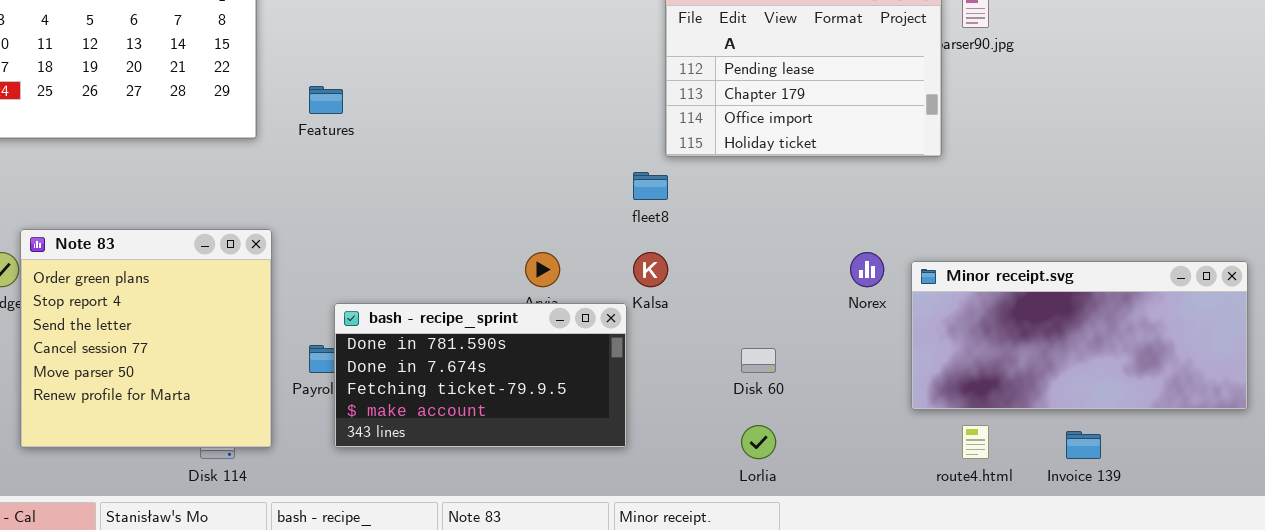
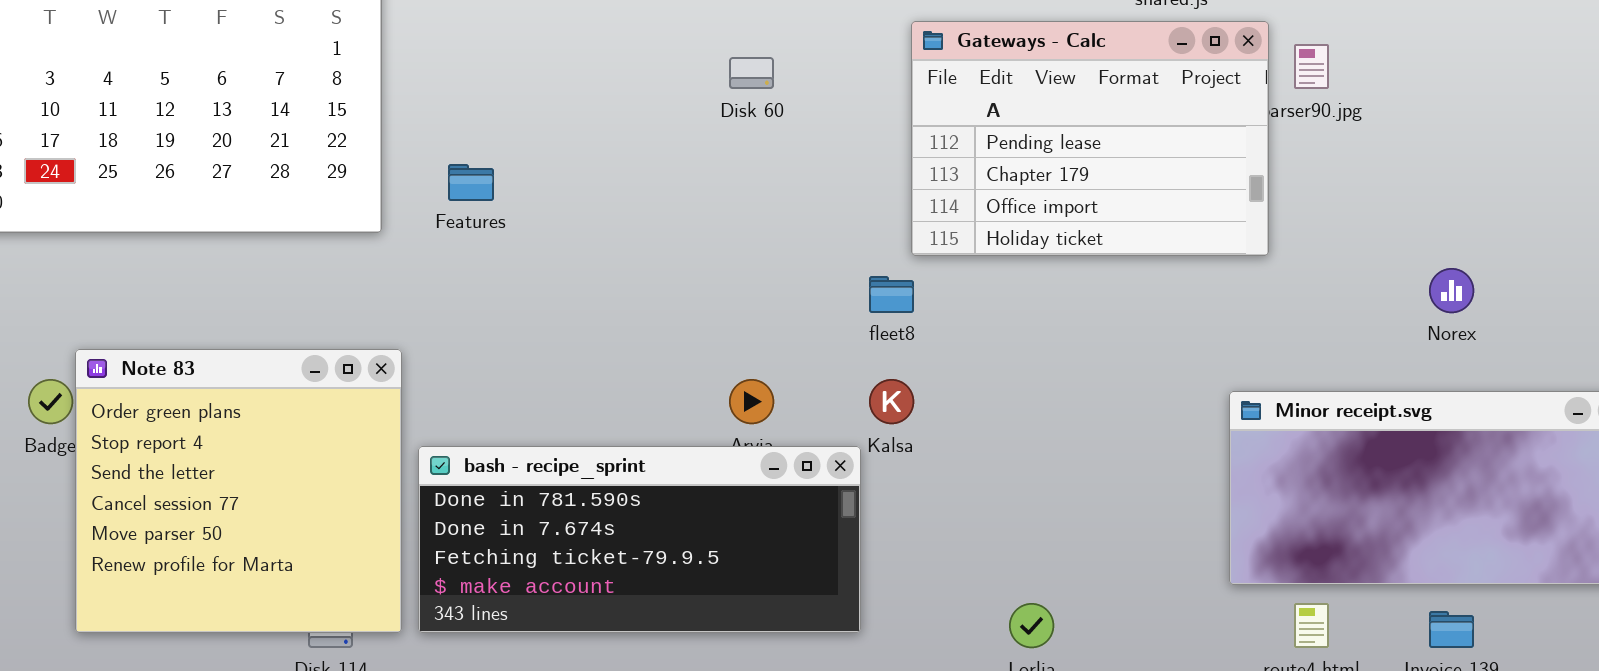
Norex: [850,252,884,287] -> [1429,268,1474,313], moved
bash - recipe_sprint: [334,303,627,448] -> [418,446,861,633], resized
Disk 60: [741,348,776,373] -> [729,57,774,89], moved

